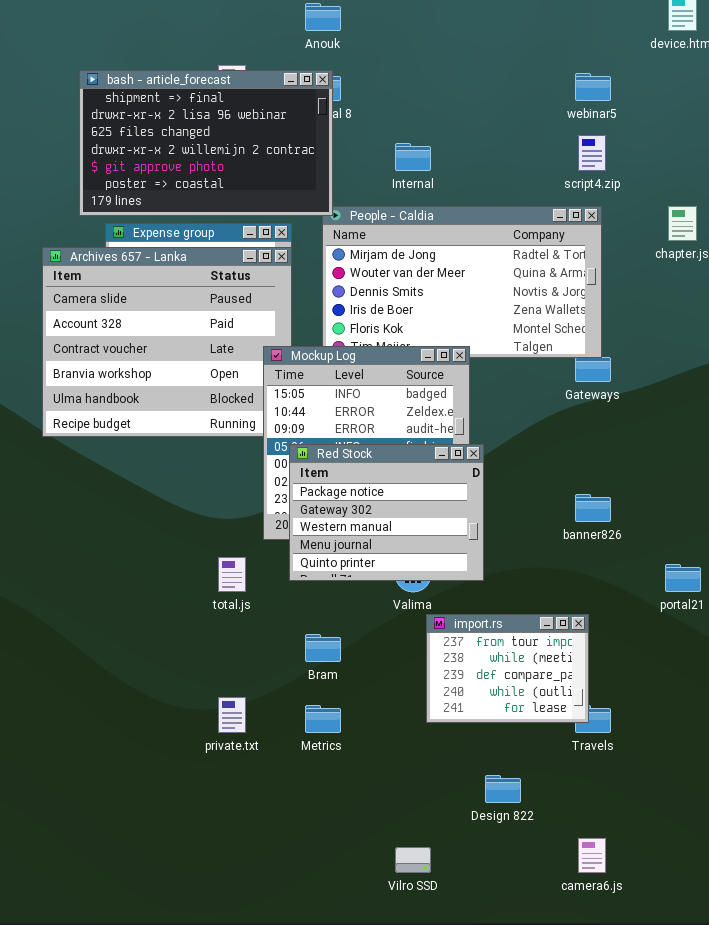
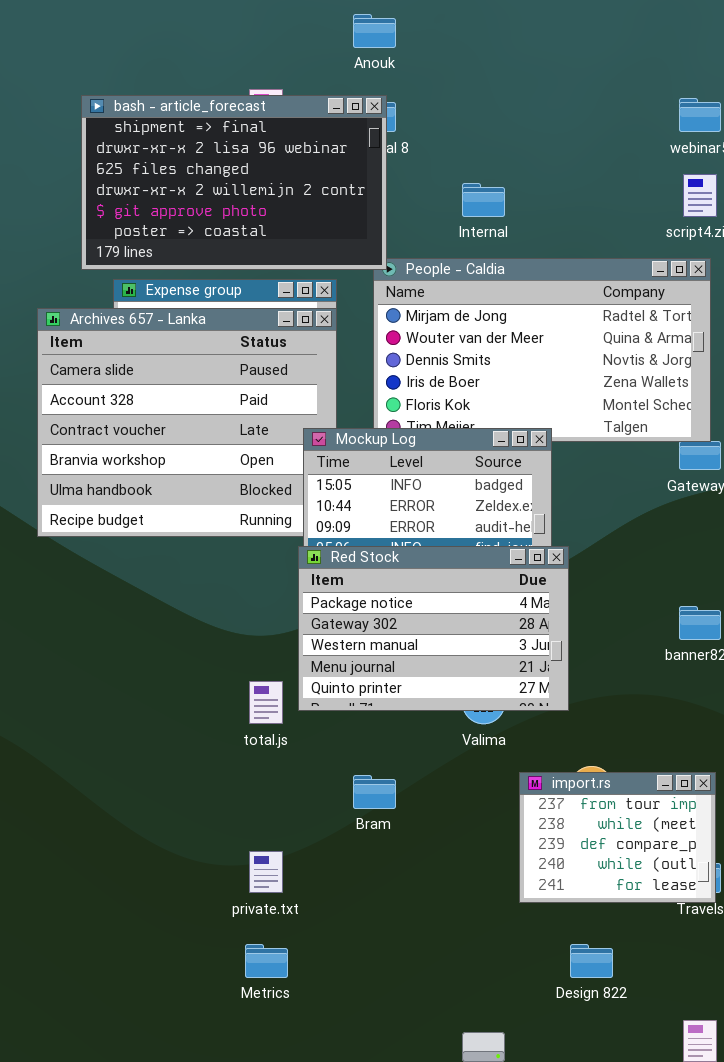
Red Stock: [289,444,484,581] -> [298,546,569,711], resized
import.rs: [426,614,589,723] -> [519,772,716,903], moved
Metrics: [305,705,341,733] -> [245,944,288,978], moved

